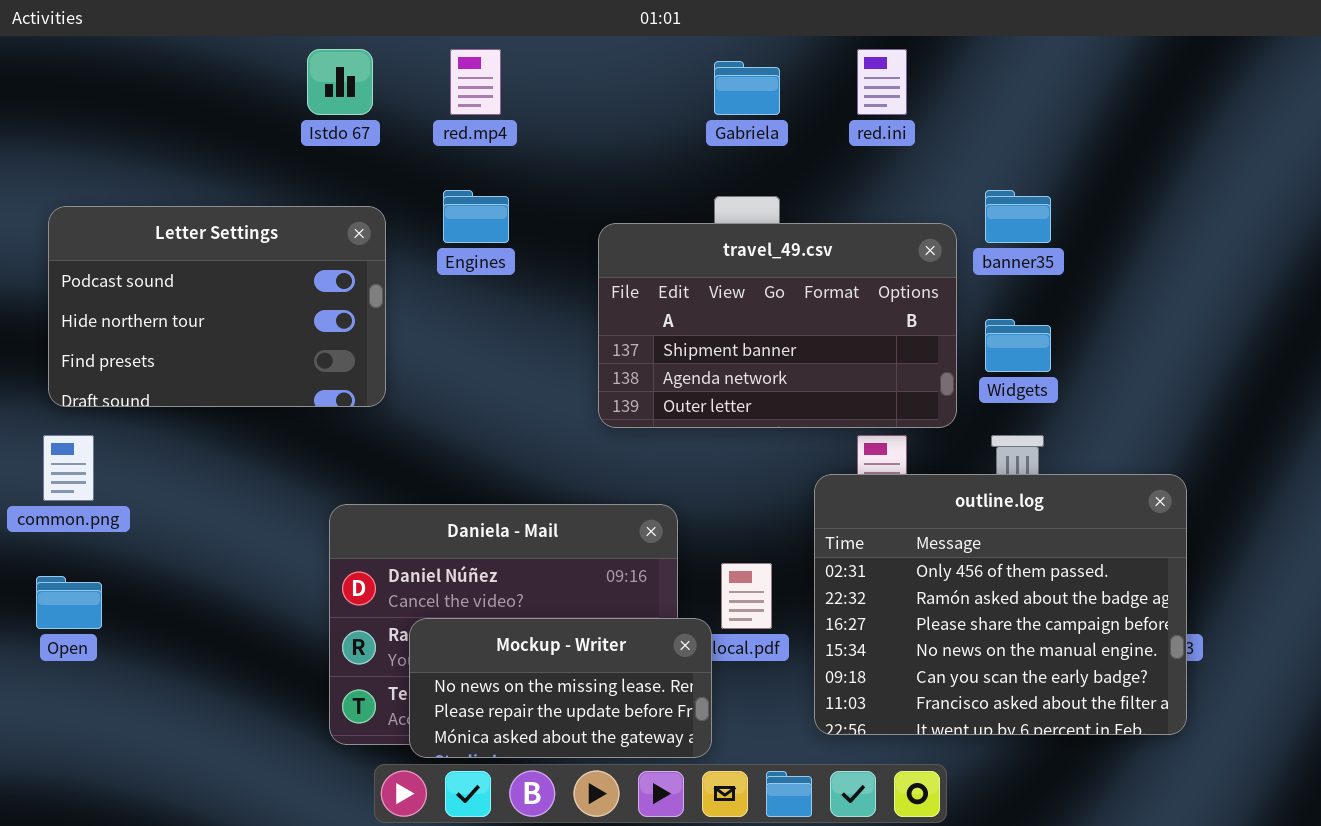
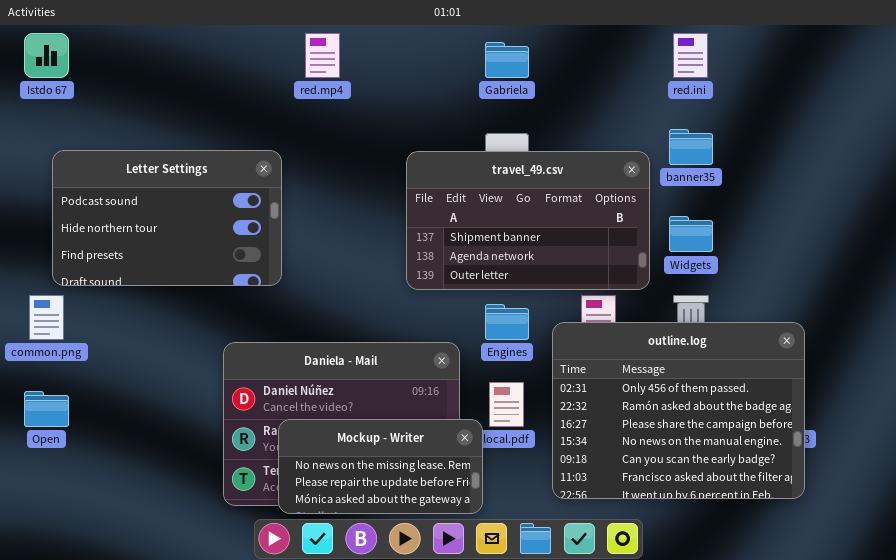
Istdo 67: [307,49,373,115] -> [24,33,69,78], moved
red.ini: [857,49,907,115] -> [673,33,708,78], moved
Engines: [443,190,509,243] -> [485,304,529,340], moved
Letter Settings: [48,206,386,407] -> [52,150,282,286], moved

